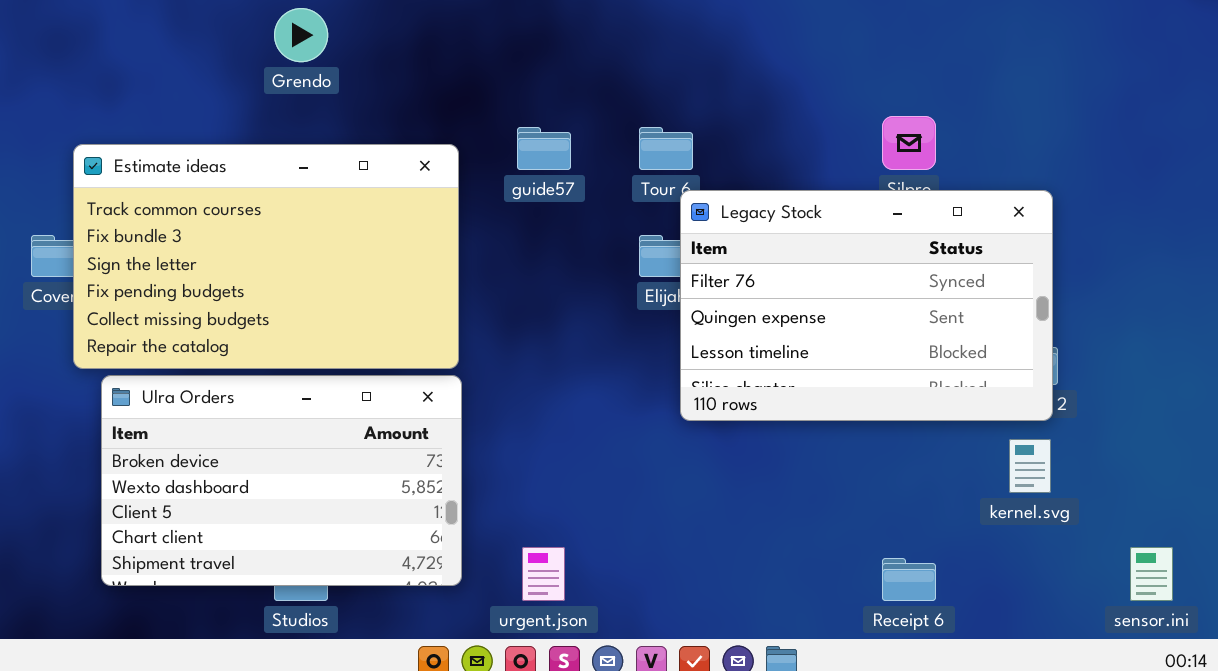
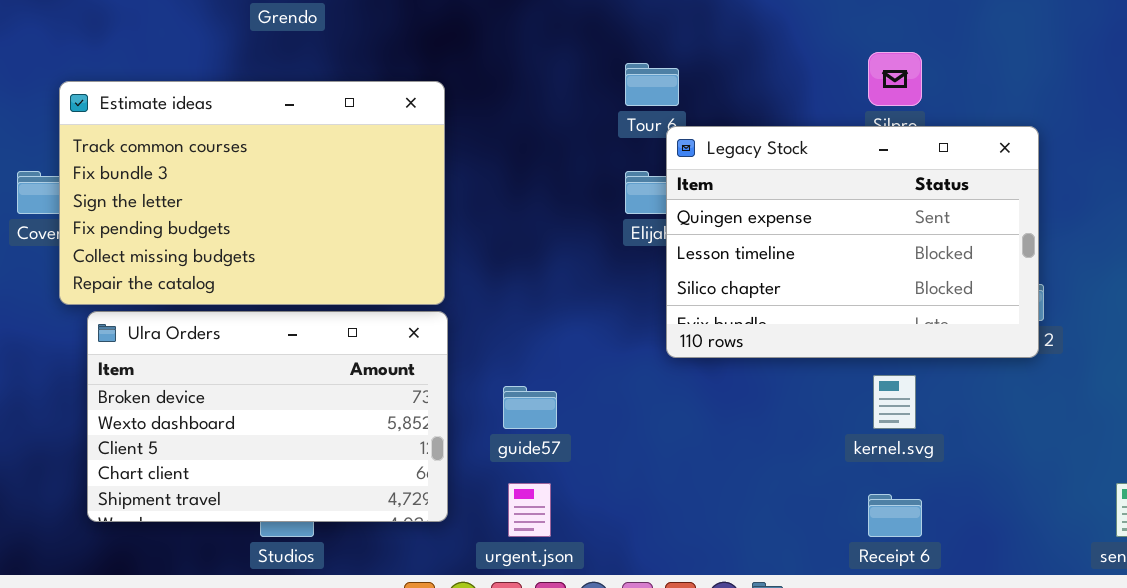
guide57: [517,127,571,170] -> [503,386,557,429], moved
Legacy Stock: [680,190,1053,421] -> [666,126,1039,358], scrolled down 1 row
kernel.svg: [1009,439,1051,493] -> [873,375,916,429], moved

